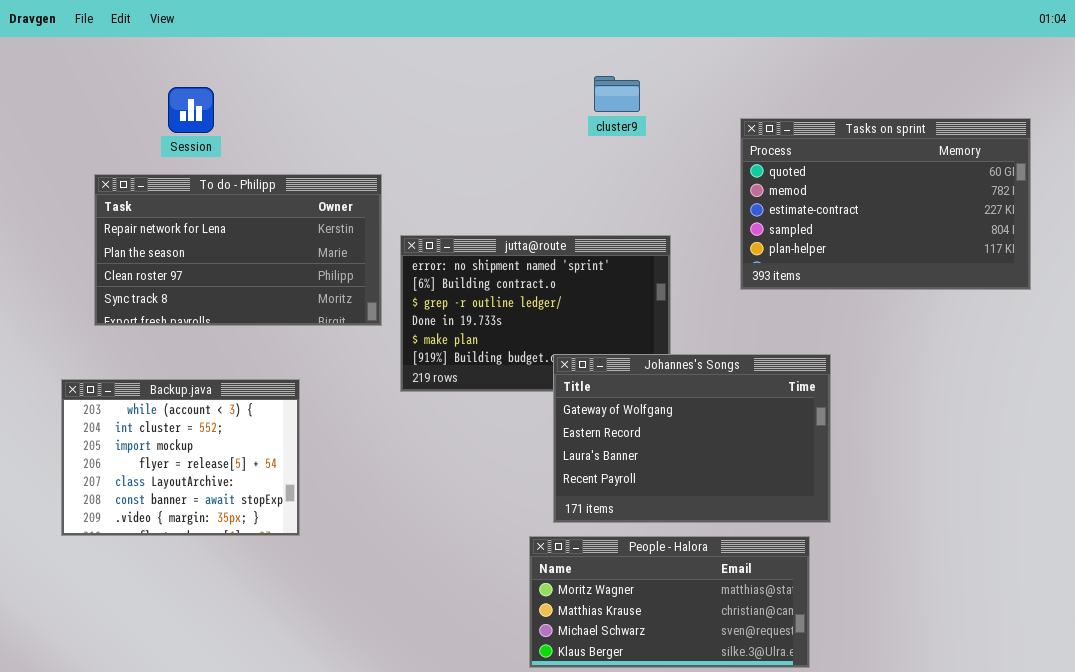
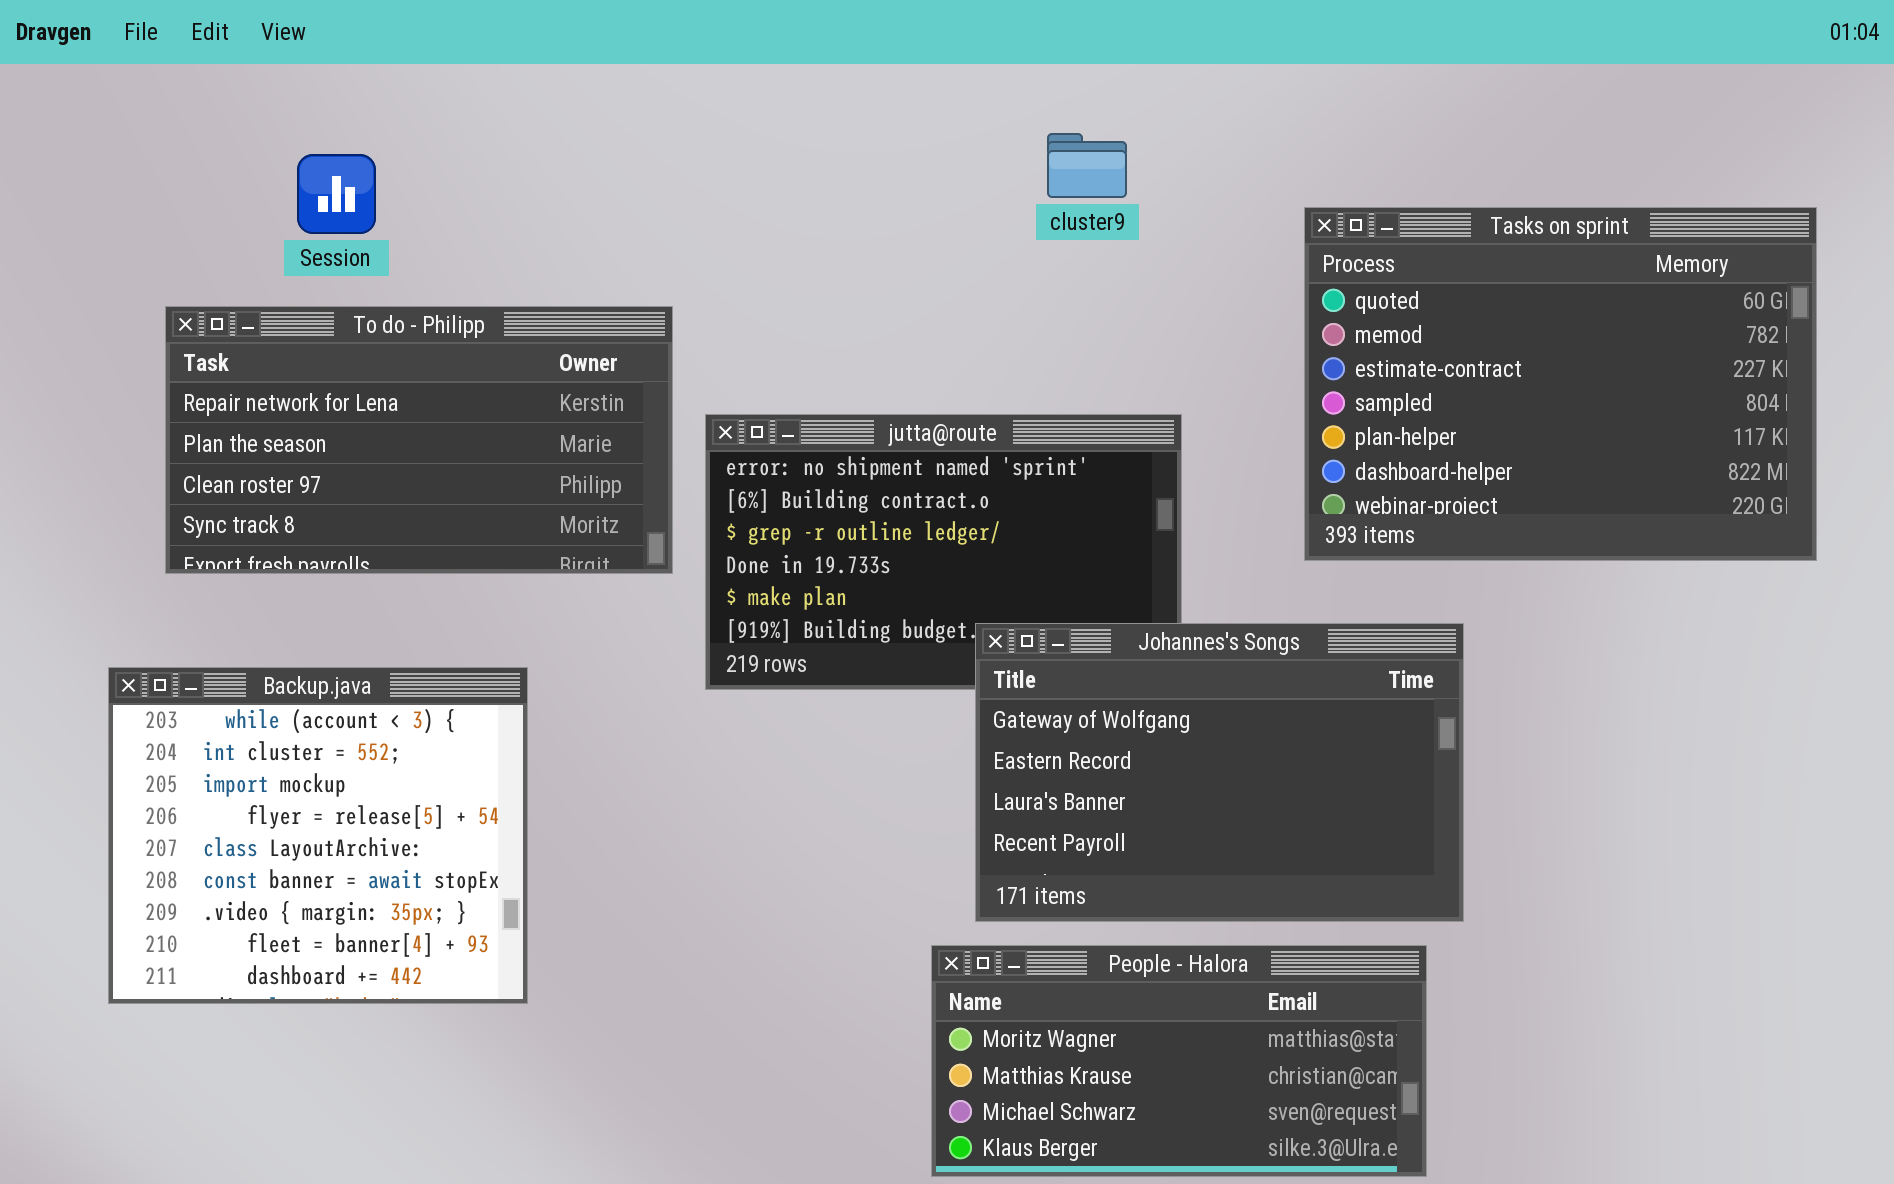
Tasks on sprint: [740,118,1031,290] -> [1304,207,1817,561], resized
Backup.java: [61,379,300,536] -> [108,667,528,1004], resized

